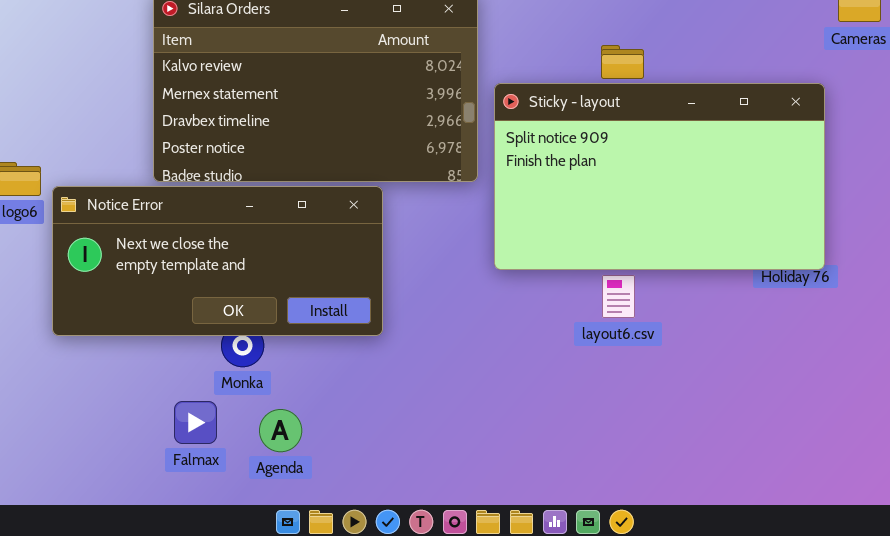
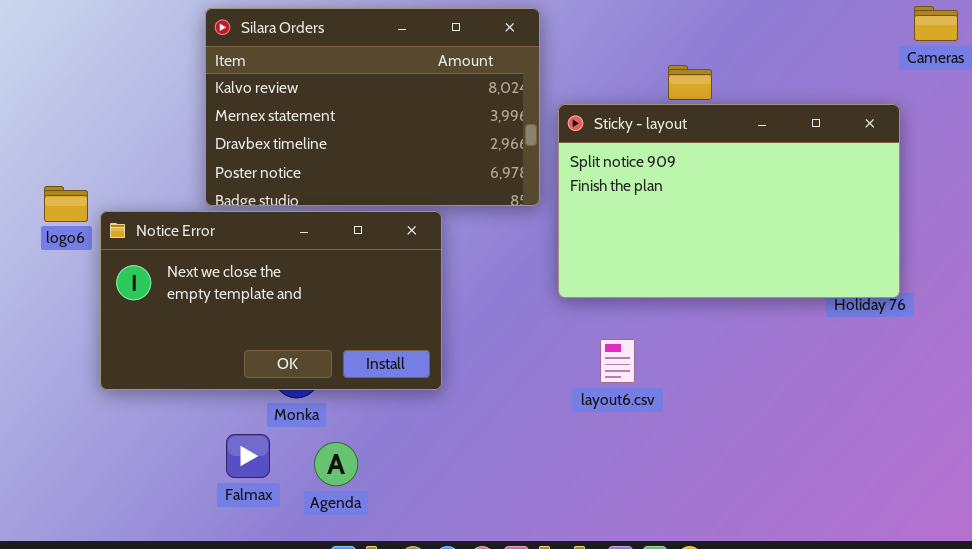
Notice Error: [52,186,383,336] -> [100,211,442,390], resized
layout6.csv: [602,275,635,318] -> [600,339,635,383], moved

